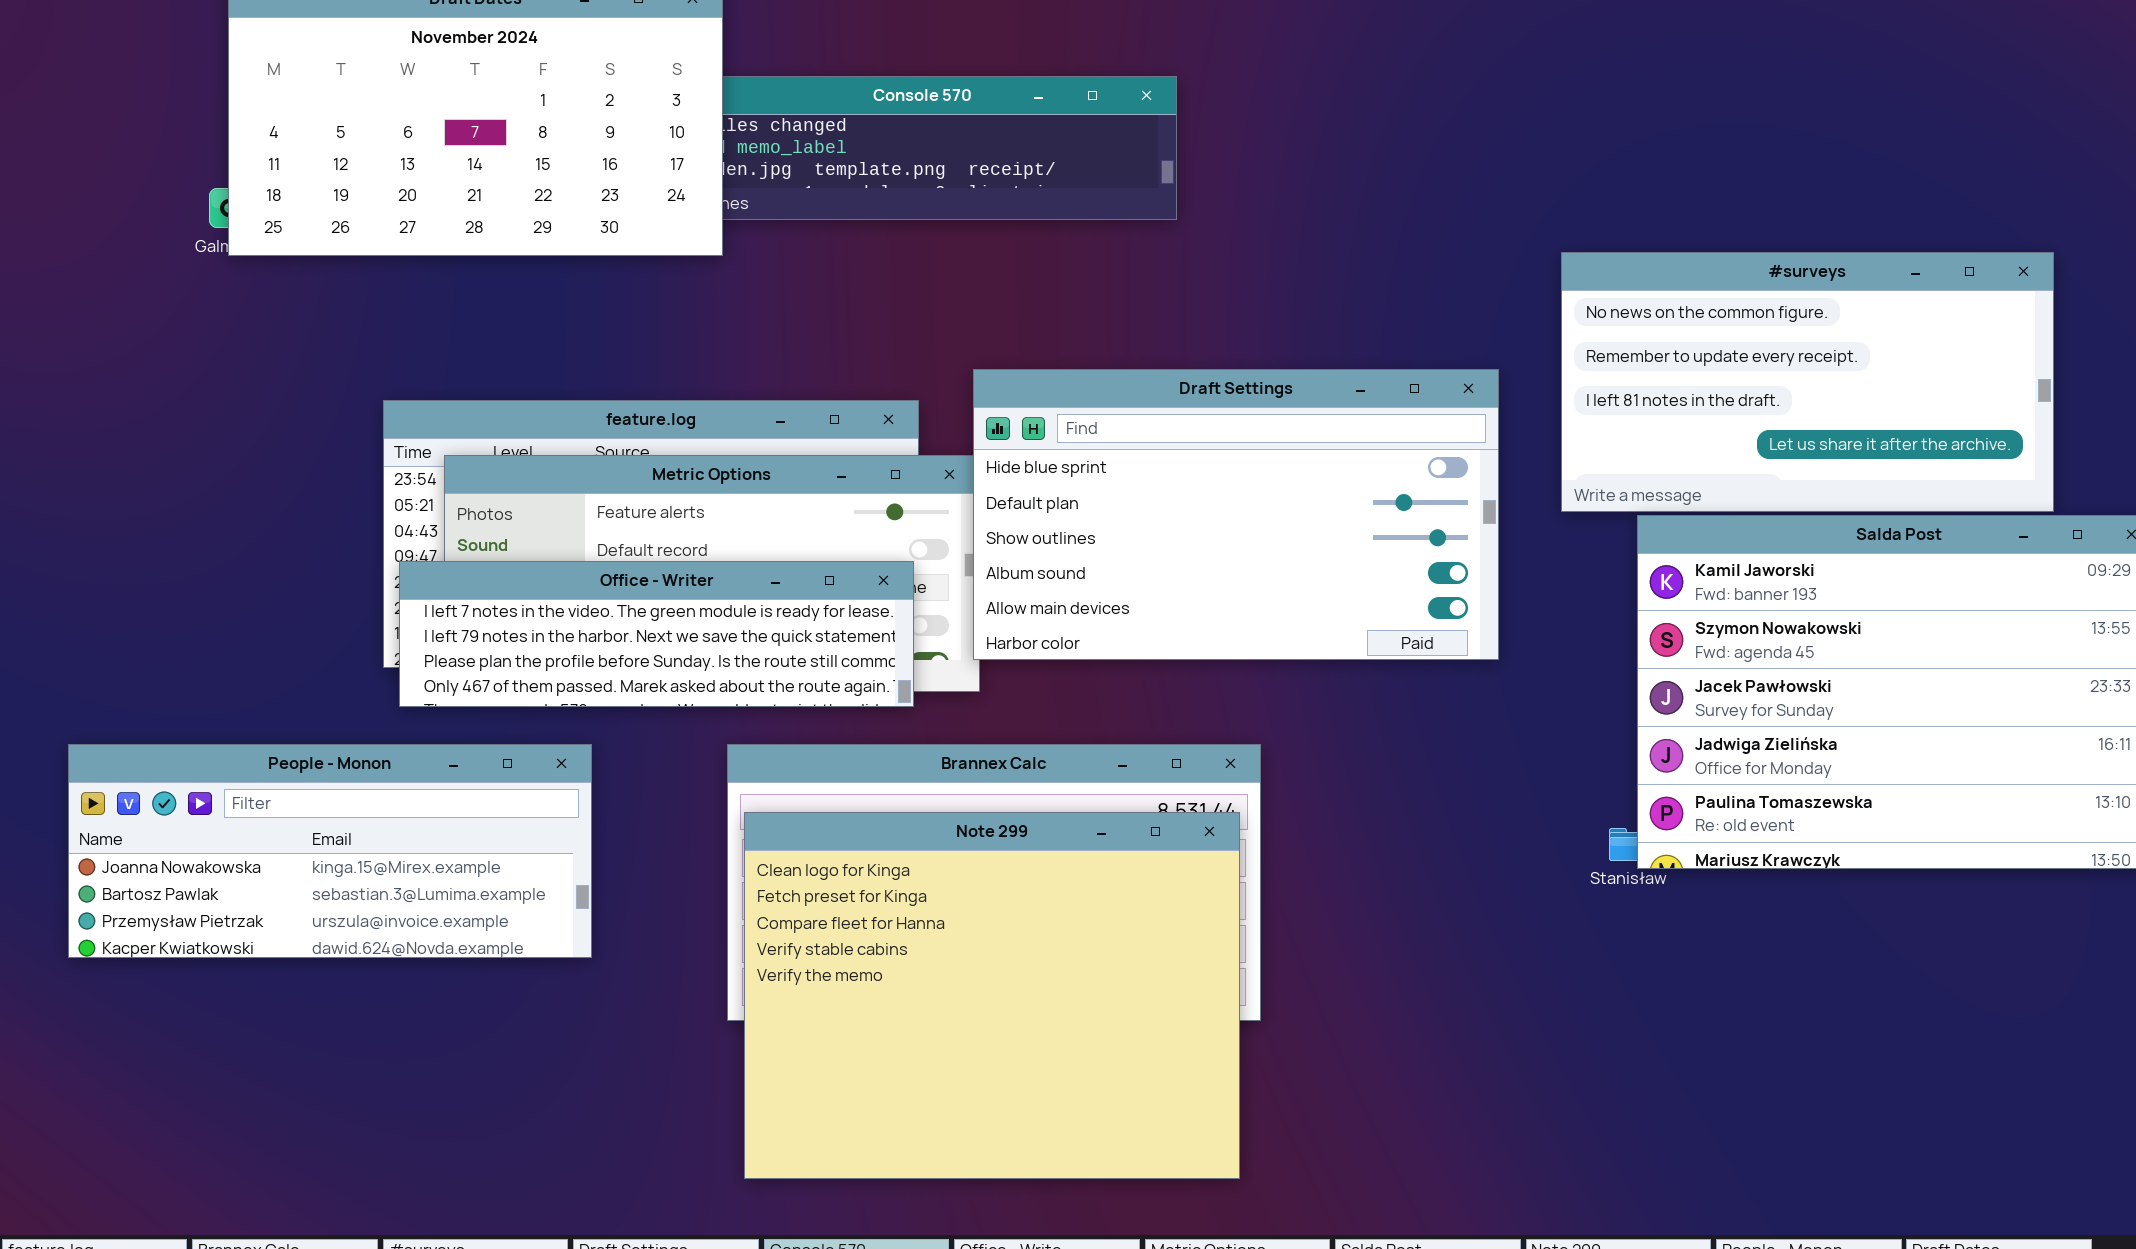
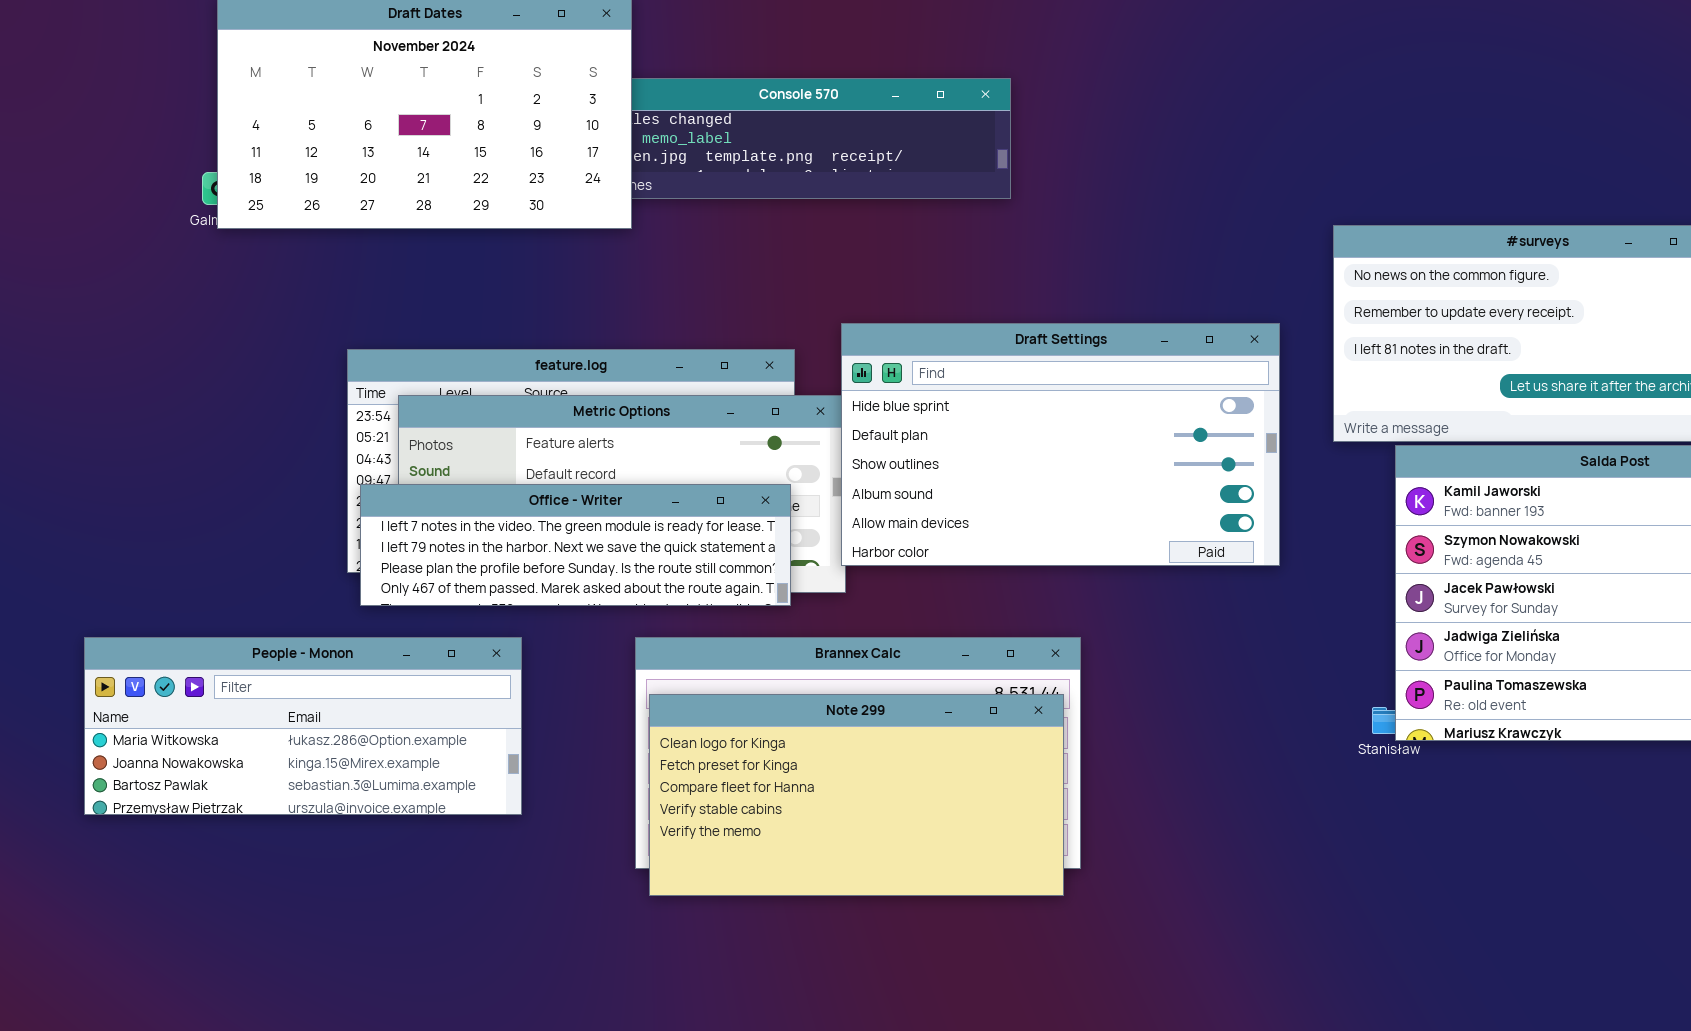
People - Monon: [68,744,592,958] -> [84,637,522,815], scrolled up 1 row
Note 299: [744,812,1240,1179] -> [649,694,1064,896], resized

